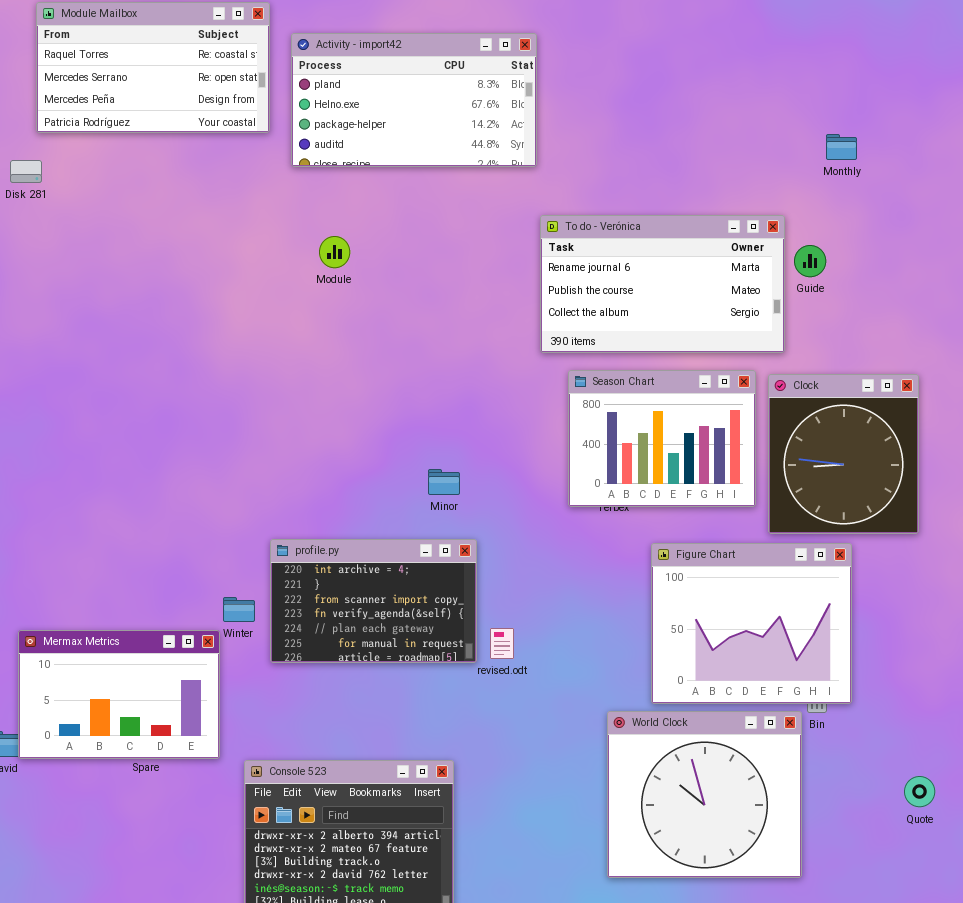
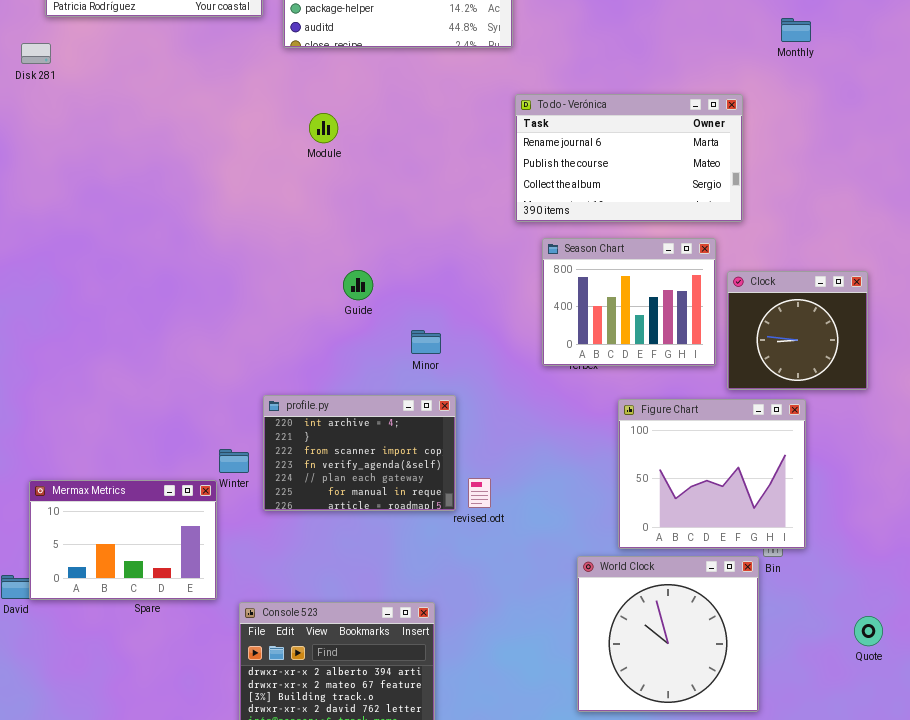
Guide: [794,245,826,277] -> [343,270,373,300], moved
Clock: [768,374,919,534] -> [727,271,868,390], resized

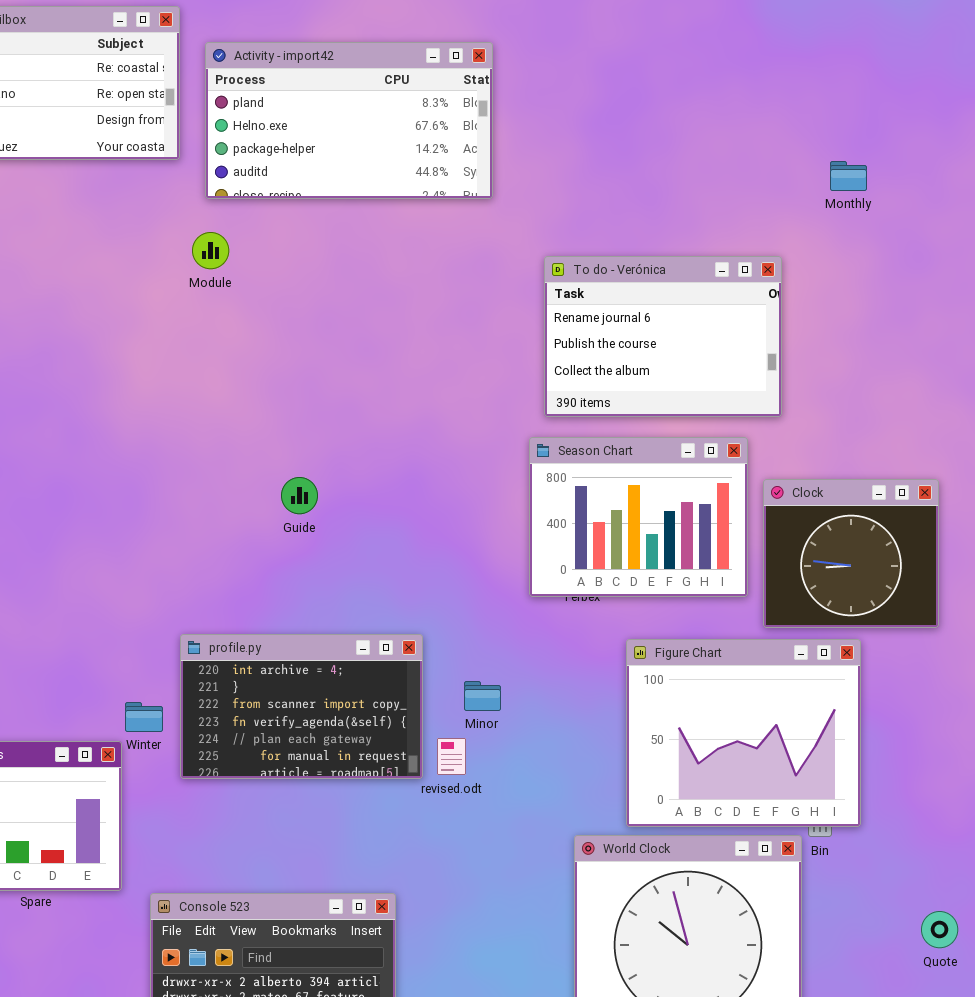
To do - Verónica: [515,94,743,222] -> [544,256,782,417], resized
Module: [309,113,338,143] -> [192,232,229,269], moved
Minor: [411,330,441,354] -> [464,681,501,711], moved

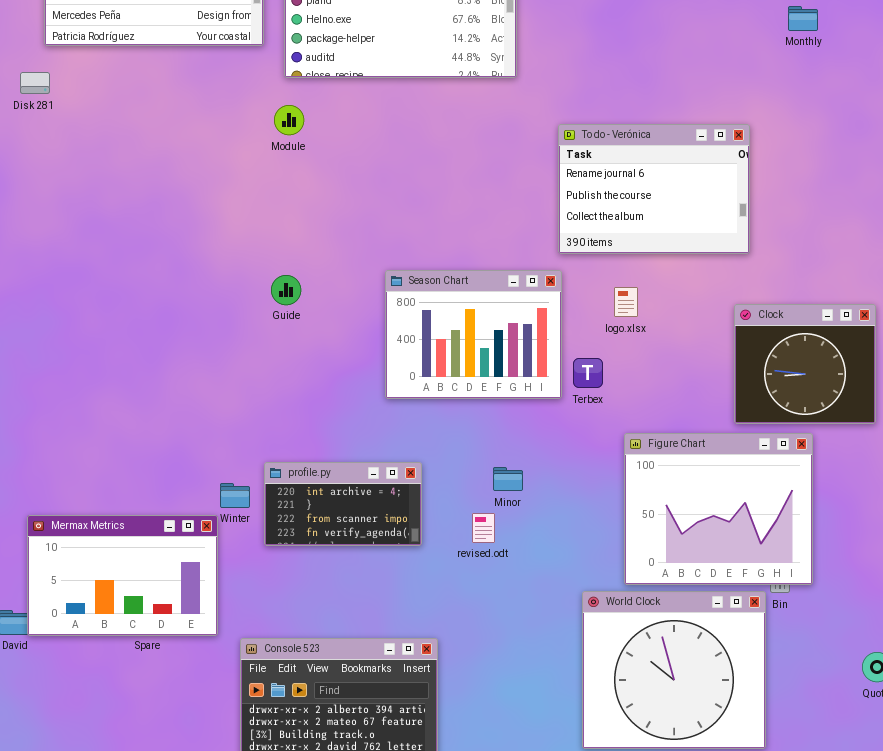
Monthly: [830,161,867,191] -> [788,6,818,31], moved
Season Chart: [529,437,748,597] -> [385,270,562,399], moved
Guide: [281,477,318,514] -> [271,275,301,305], moved
profile.py: [180,634,423,779] -> [264,462,422,546], resized

